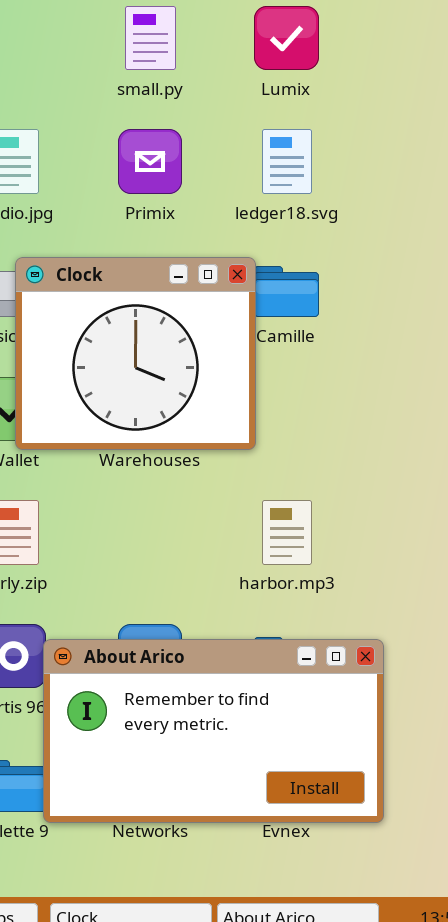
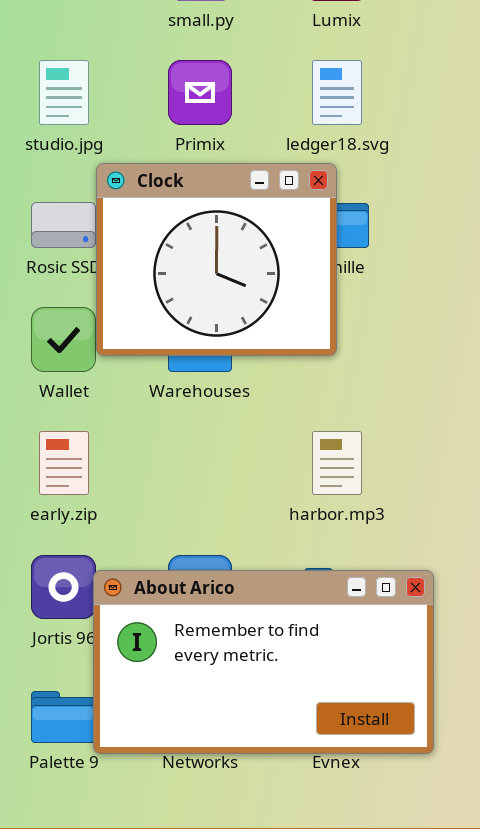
Clock: [15,257,256,450] -> [96,163,337,356], moved

